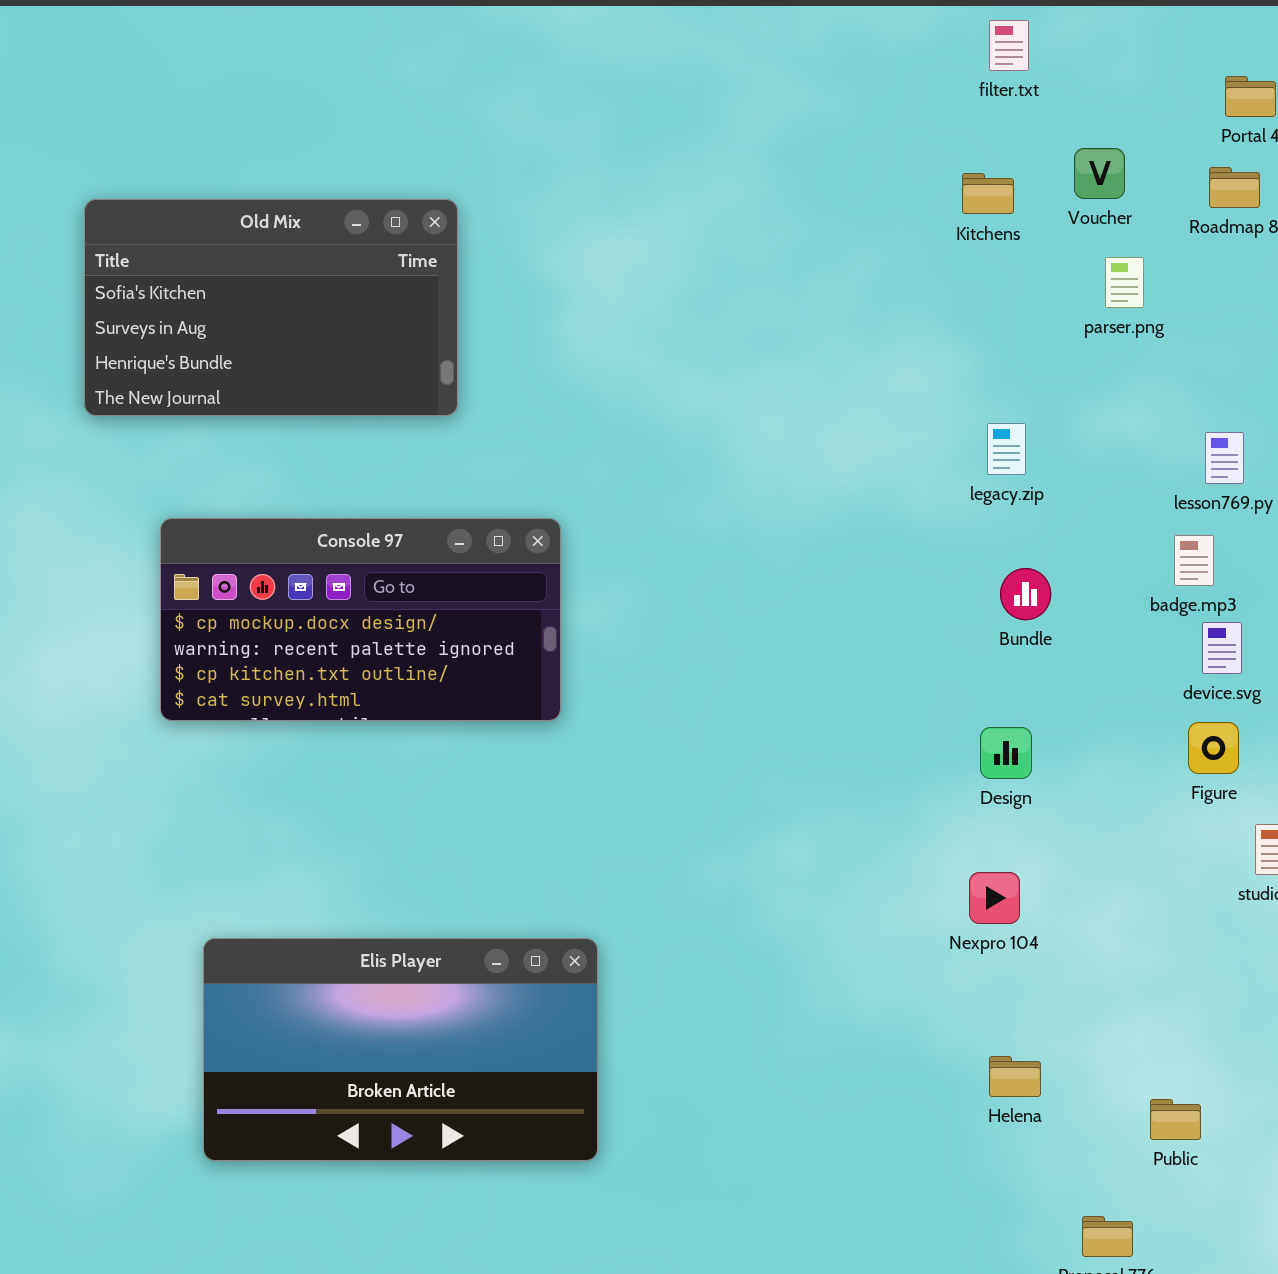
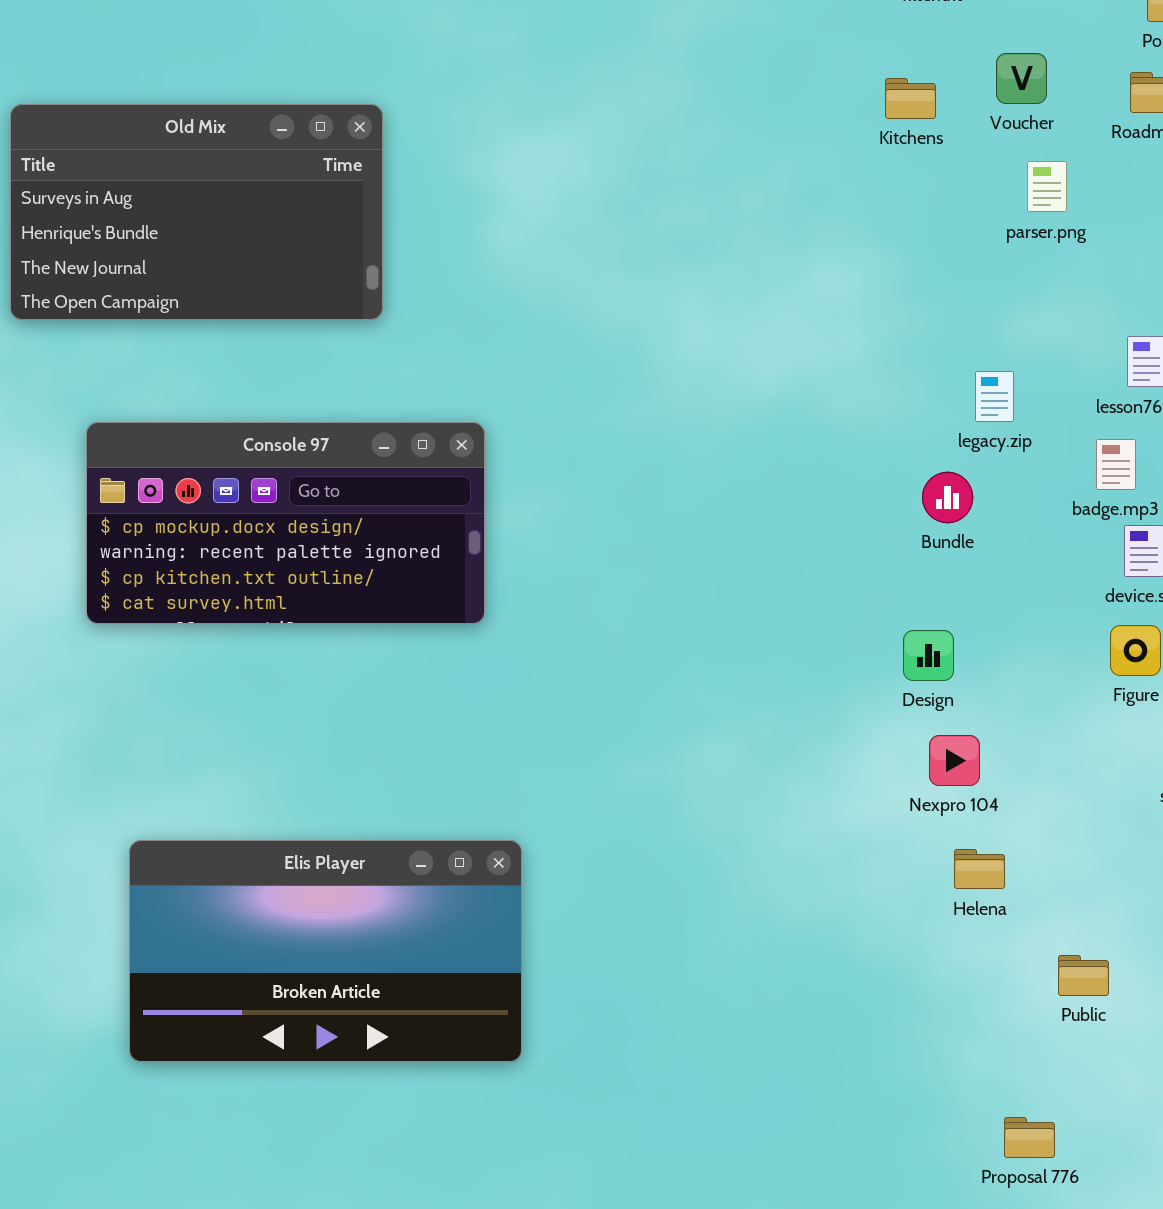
Old Mix: [84,199,458,416] -> [10,104,383,320], scrolled down 1 row
legacy.zip: [987,423,1026,475] -> [975,371,1014,422], moved
Nexpro 104: [969,872,1020,924] -> [929,735,980,786], moved
Helena: [989,1056,1041,1097] -> [954,849,1005,889], moved
Public: [1150,1099,1201,1140] -> [1058,955,1109,996], moved

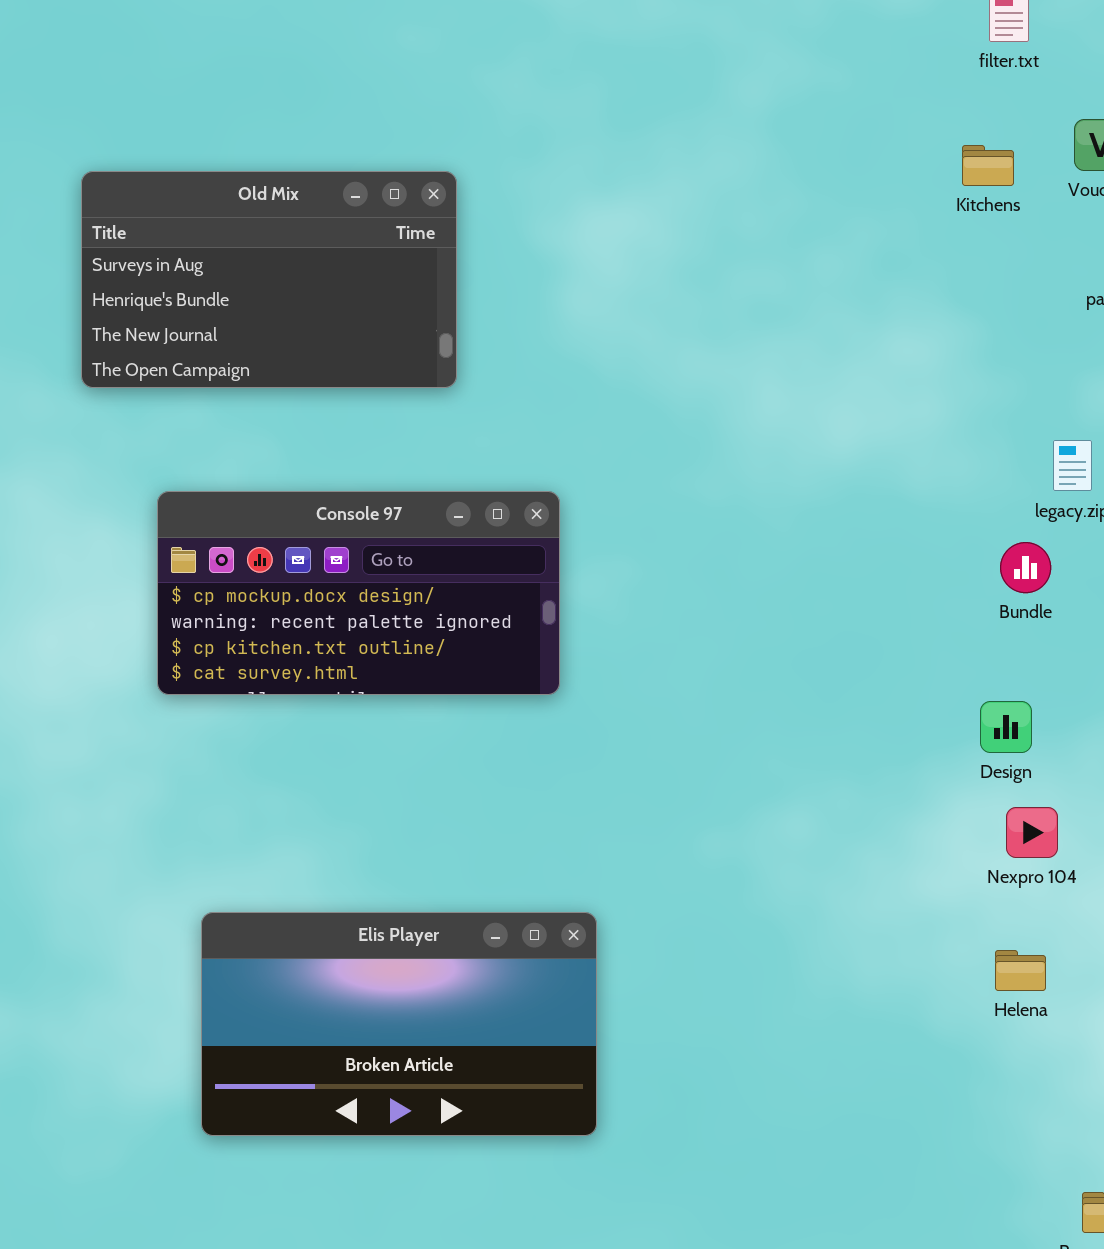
Helena: [954,849,1005,889] -> [995,950,1046,991], moved

